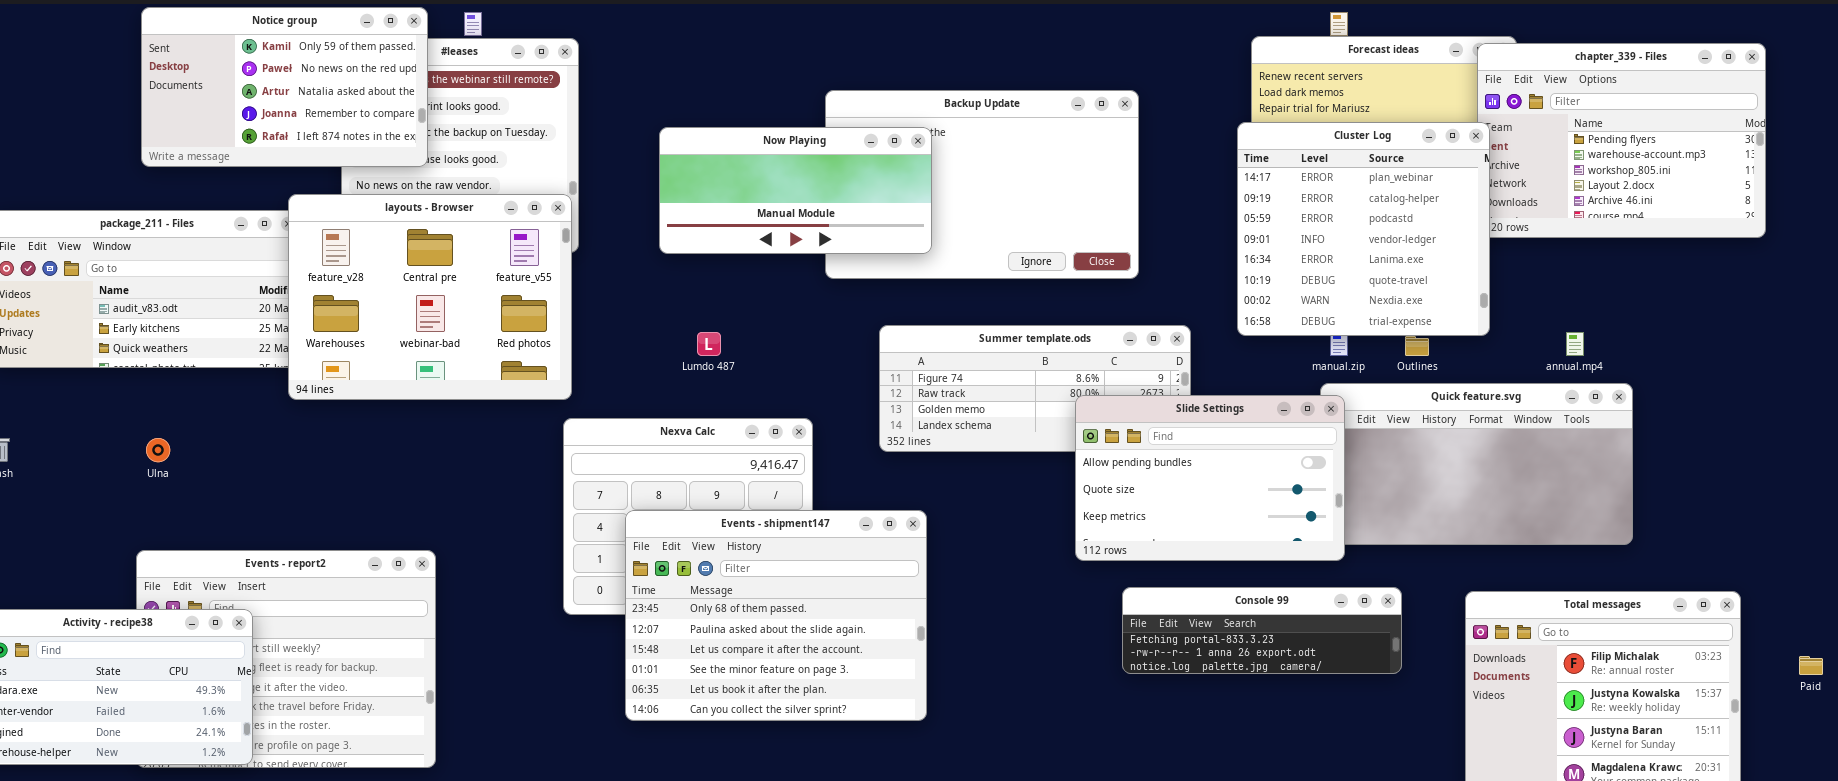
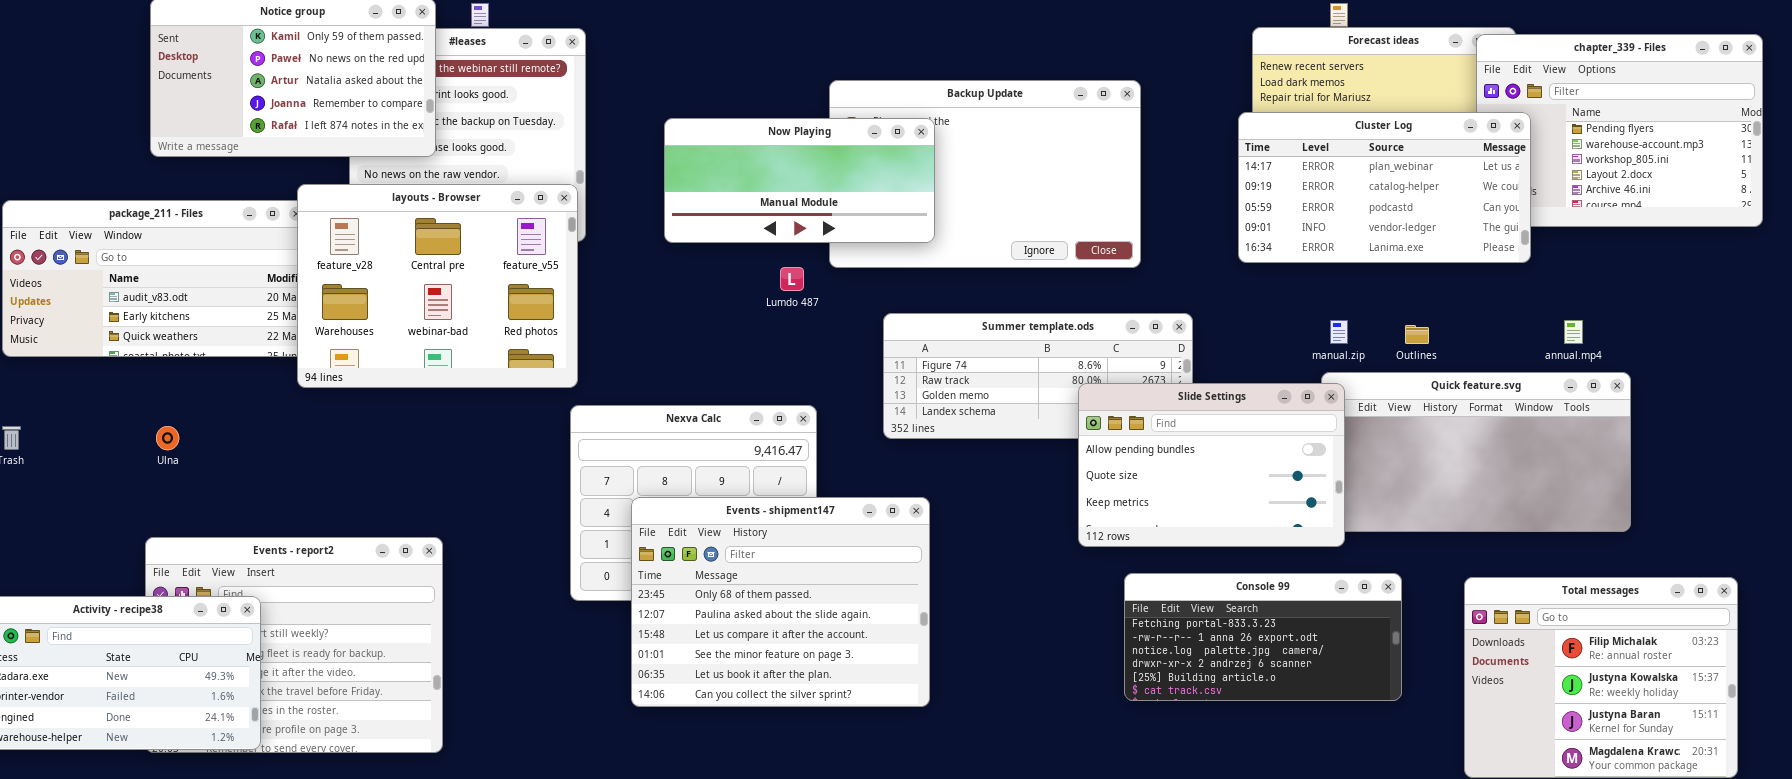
Cluster Log: [1237,122,1490,336] -> [1238,112,1531,263], resized
Lumdo 487: [697,332,721,356] -> [780,267,804,291], moved
Console 99: [1122,587,1402,674] -> [1124,573,1402,701], resized

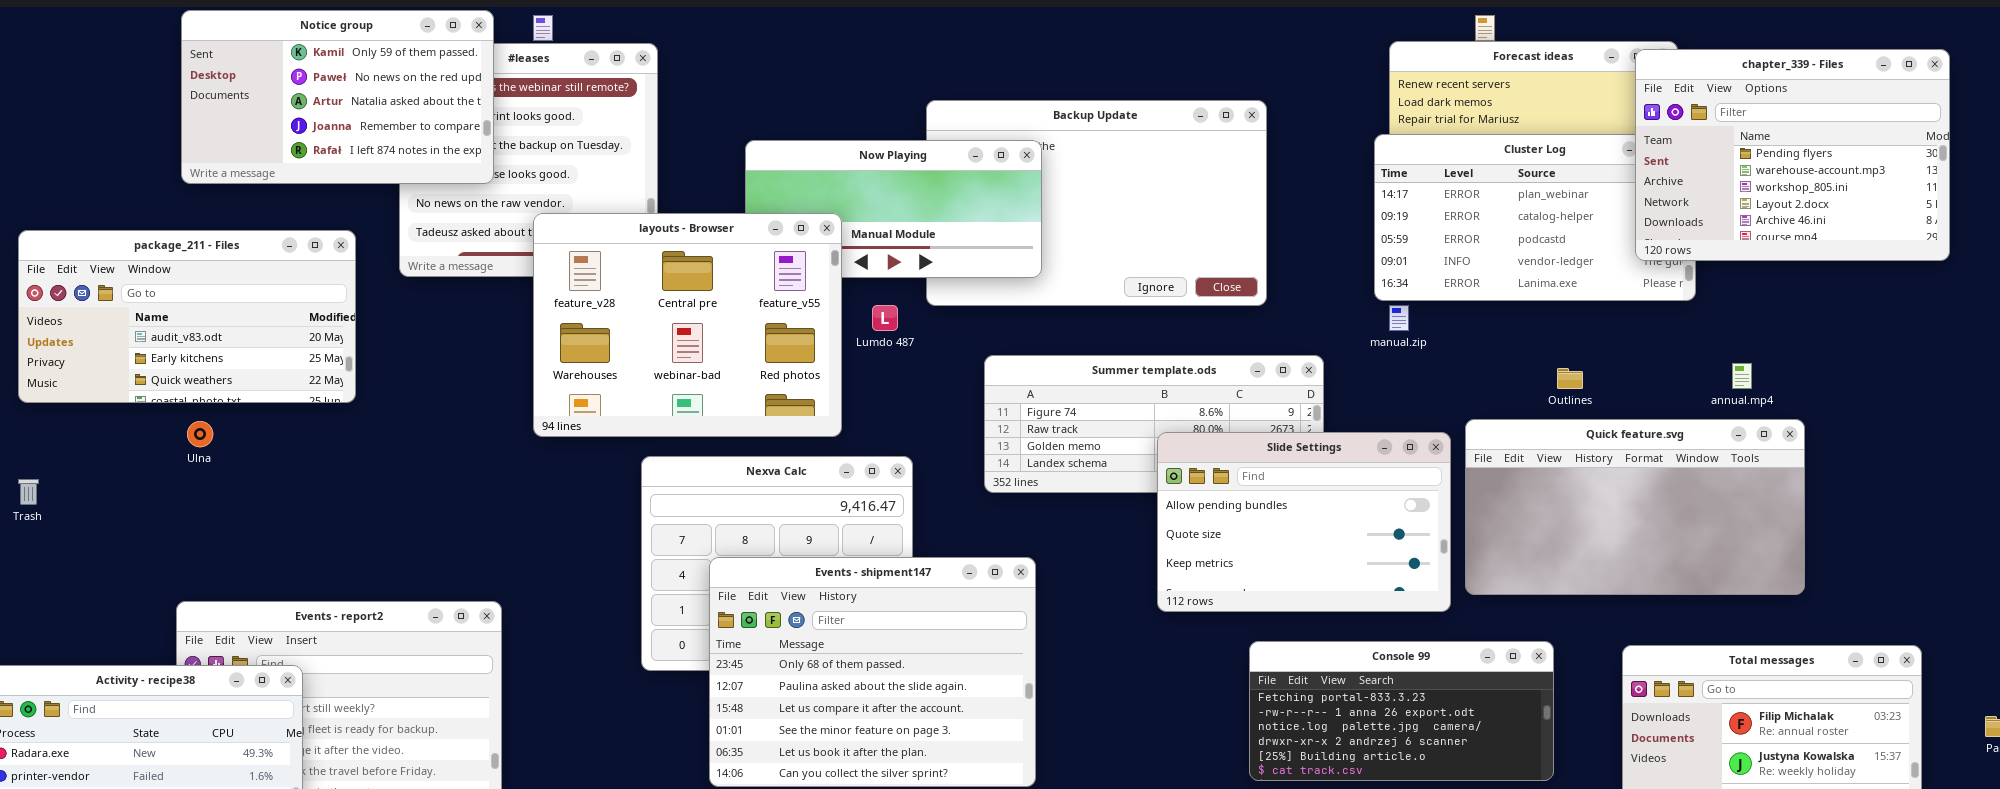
chapter_339 - Files: [1476,34,1763,227] -> [1635,49,1950,261], raised
layouts - Browser: [297,184,578,388] -> [533,213,842,437], moved
manual.zip: [1330,320,1348,344] -> [1389,305,1409,331], moved
Slide Settings: [1078,383,1345,547] -> [1157,432,1451,612], moved
Ulna: [156,426,179,450] -> [187,421,213,447], moved

